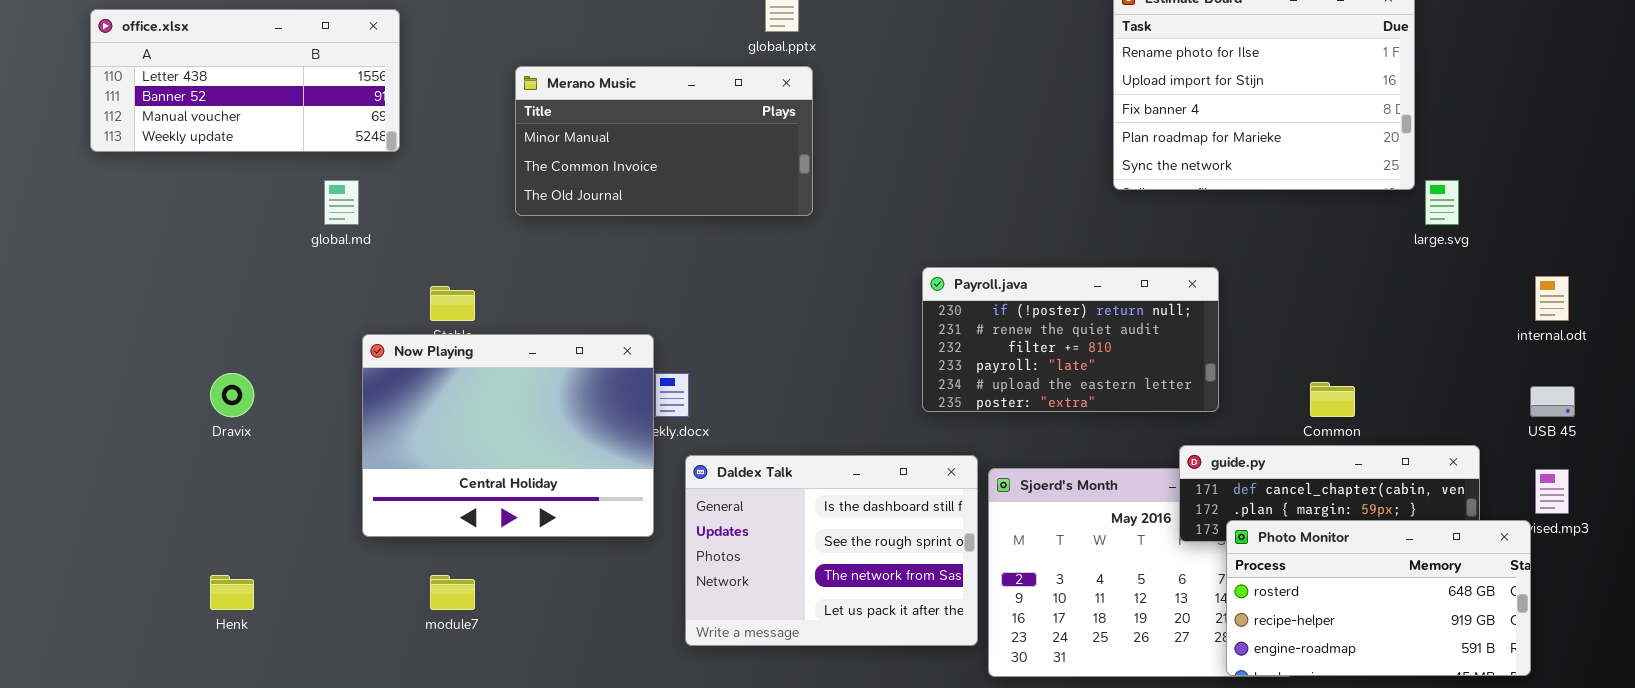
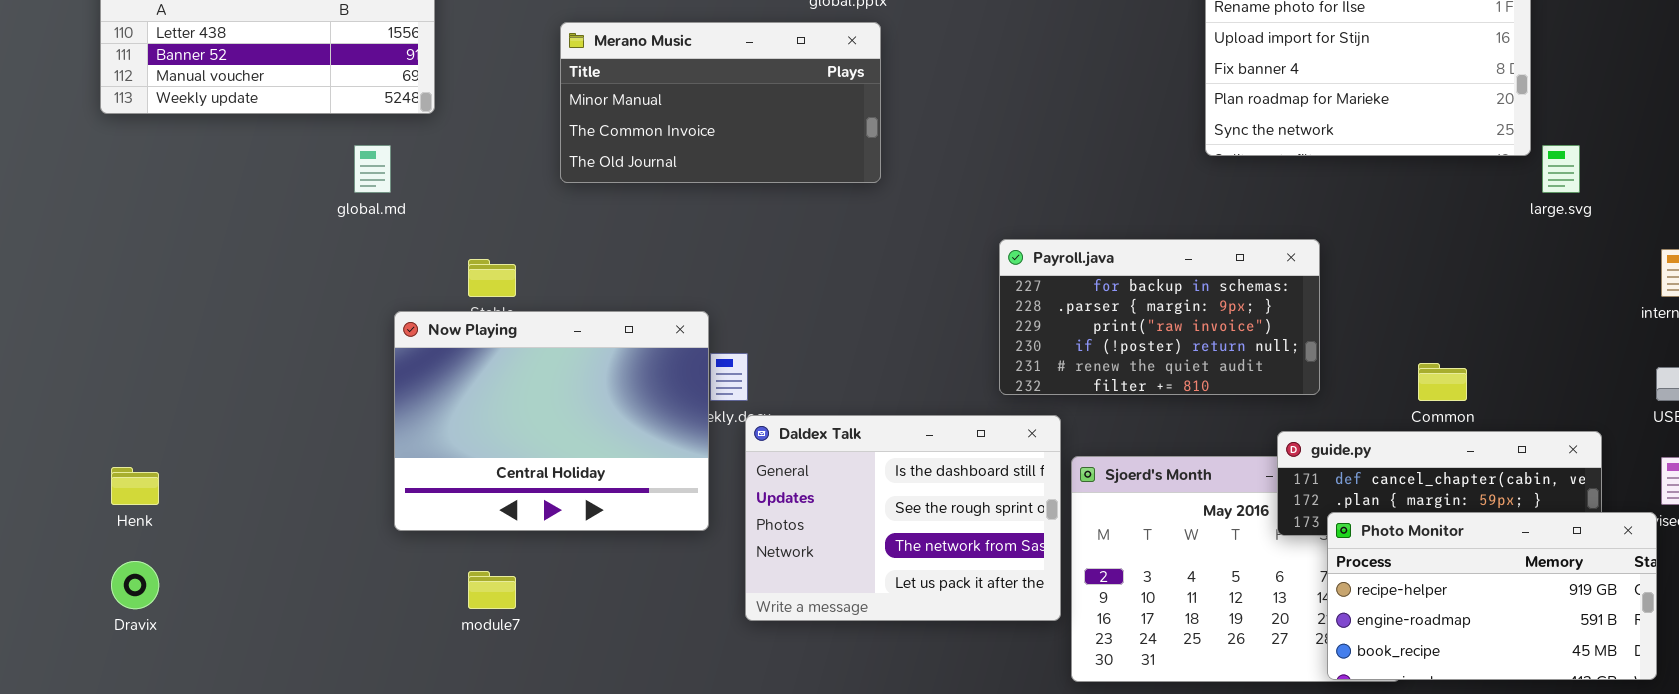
Payroll.java: [922,267,1219,412] -> [999,239,1320,395], scrolled up 3 rows
Dravix: [210,373,254,417] -> [111,561,159,609], moved
Daldex Talk: [685,455,978,646] -> [745,415,1061,621], moved
Photo Monitor: [1226,520,1531,676] -> [1327,512,1657,680], scrolled down 1 row
Henk: [210,575,254,610] -> [111,467,159,505], moved

